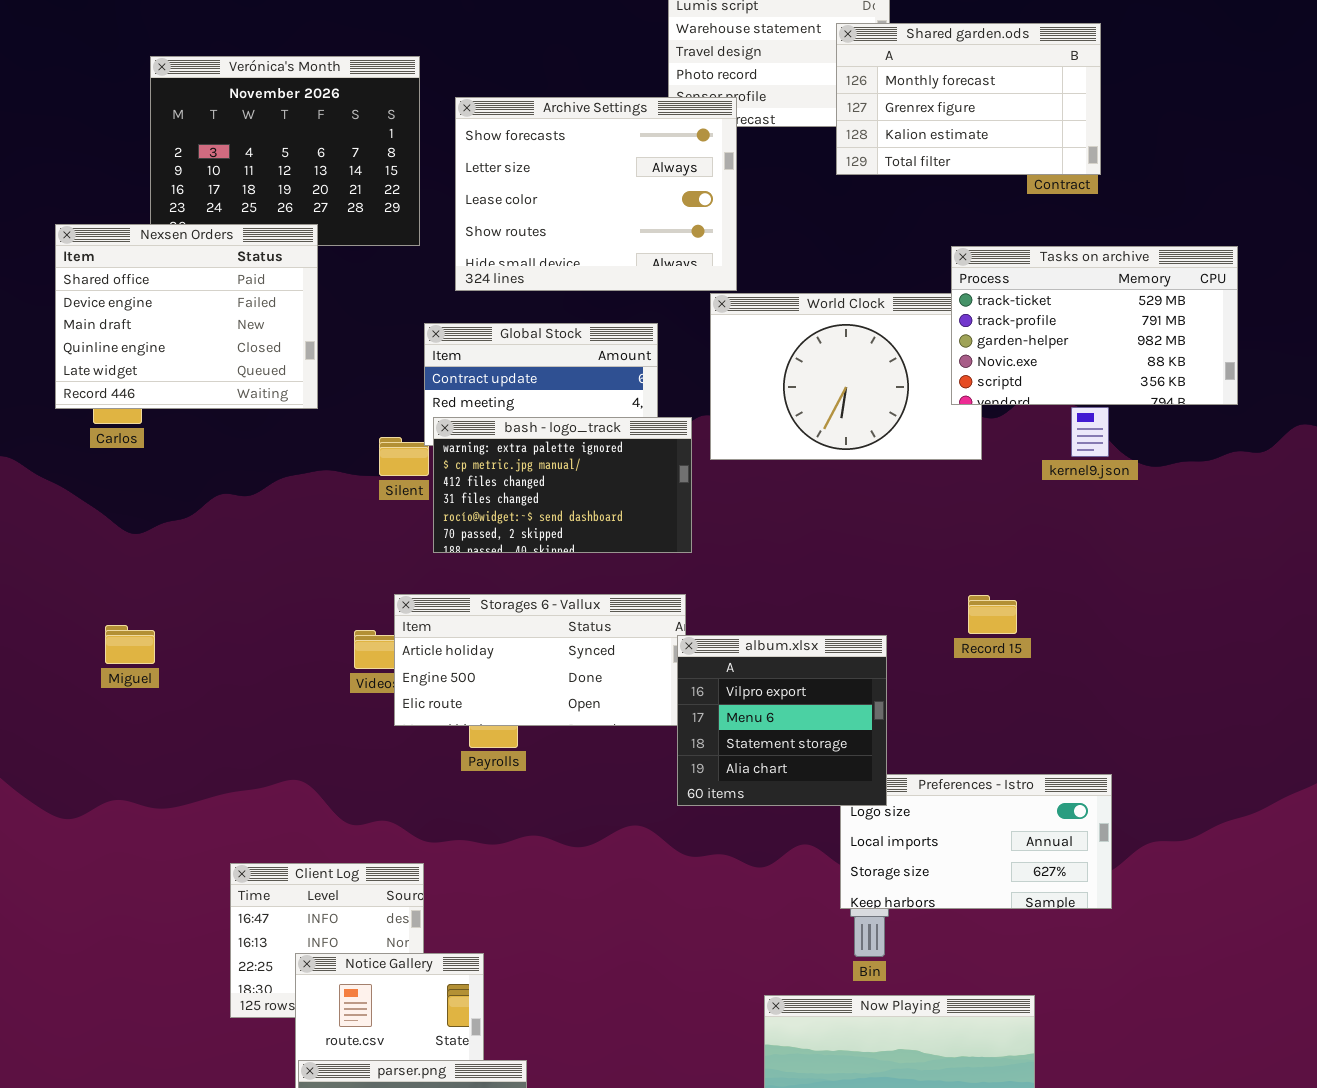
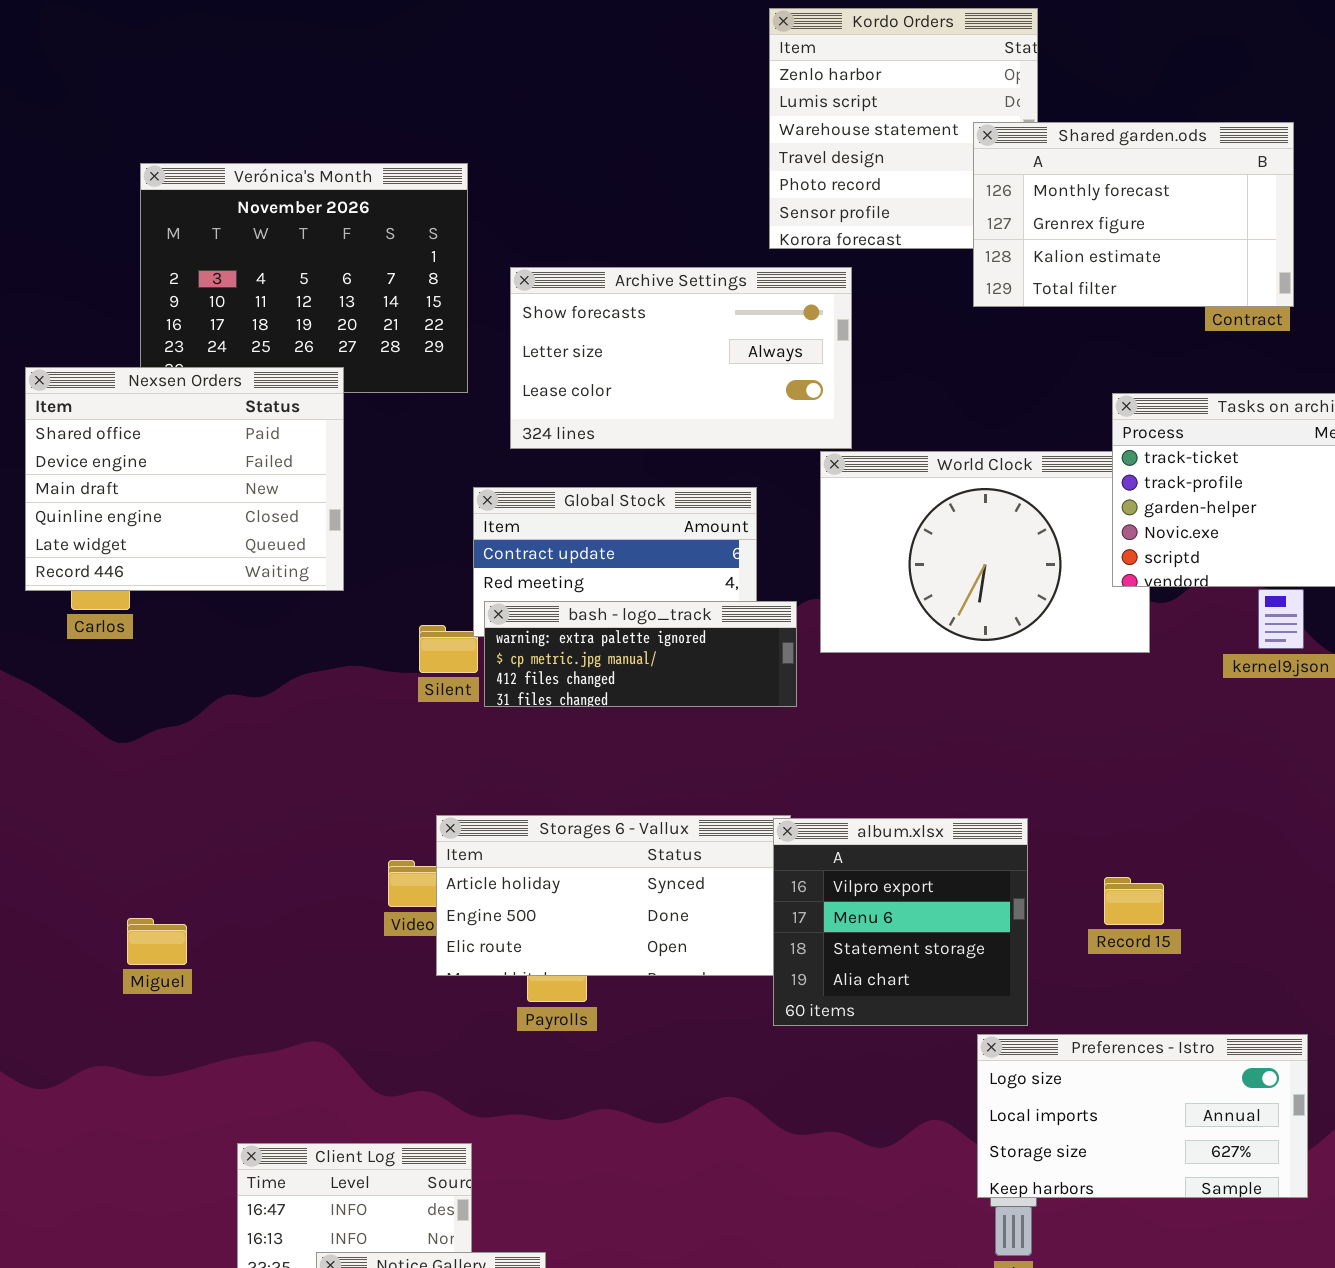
Archive Settings: [455,97,737,291] -> [510,267,852,449], resized
bash - logo_track: [433,417,692,553] -> [484,601,797,707], resized
Record 15: [968,595,1017,634] -> [1104,877,1164,925], moved
Miguel: [105,625,155,664] -> [127,918,187,965], moved
album.xlsx: [677,635,887,806] -> [773,818,1028,1026], moved

